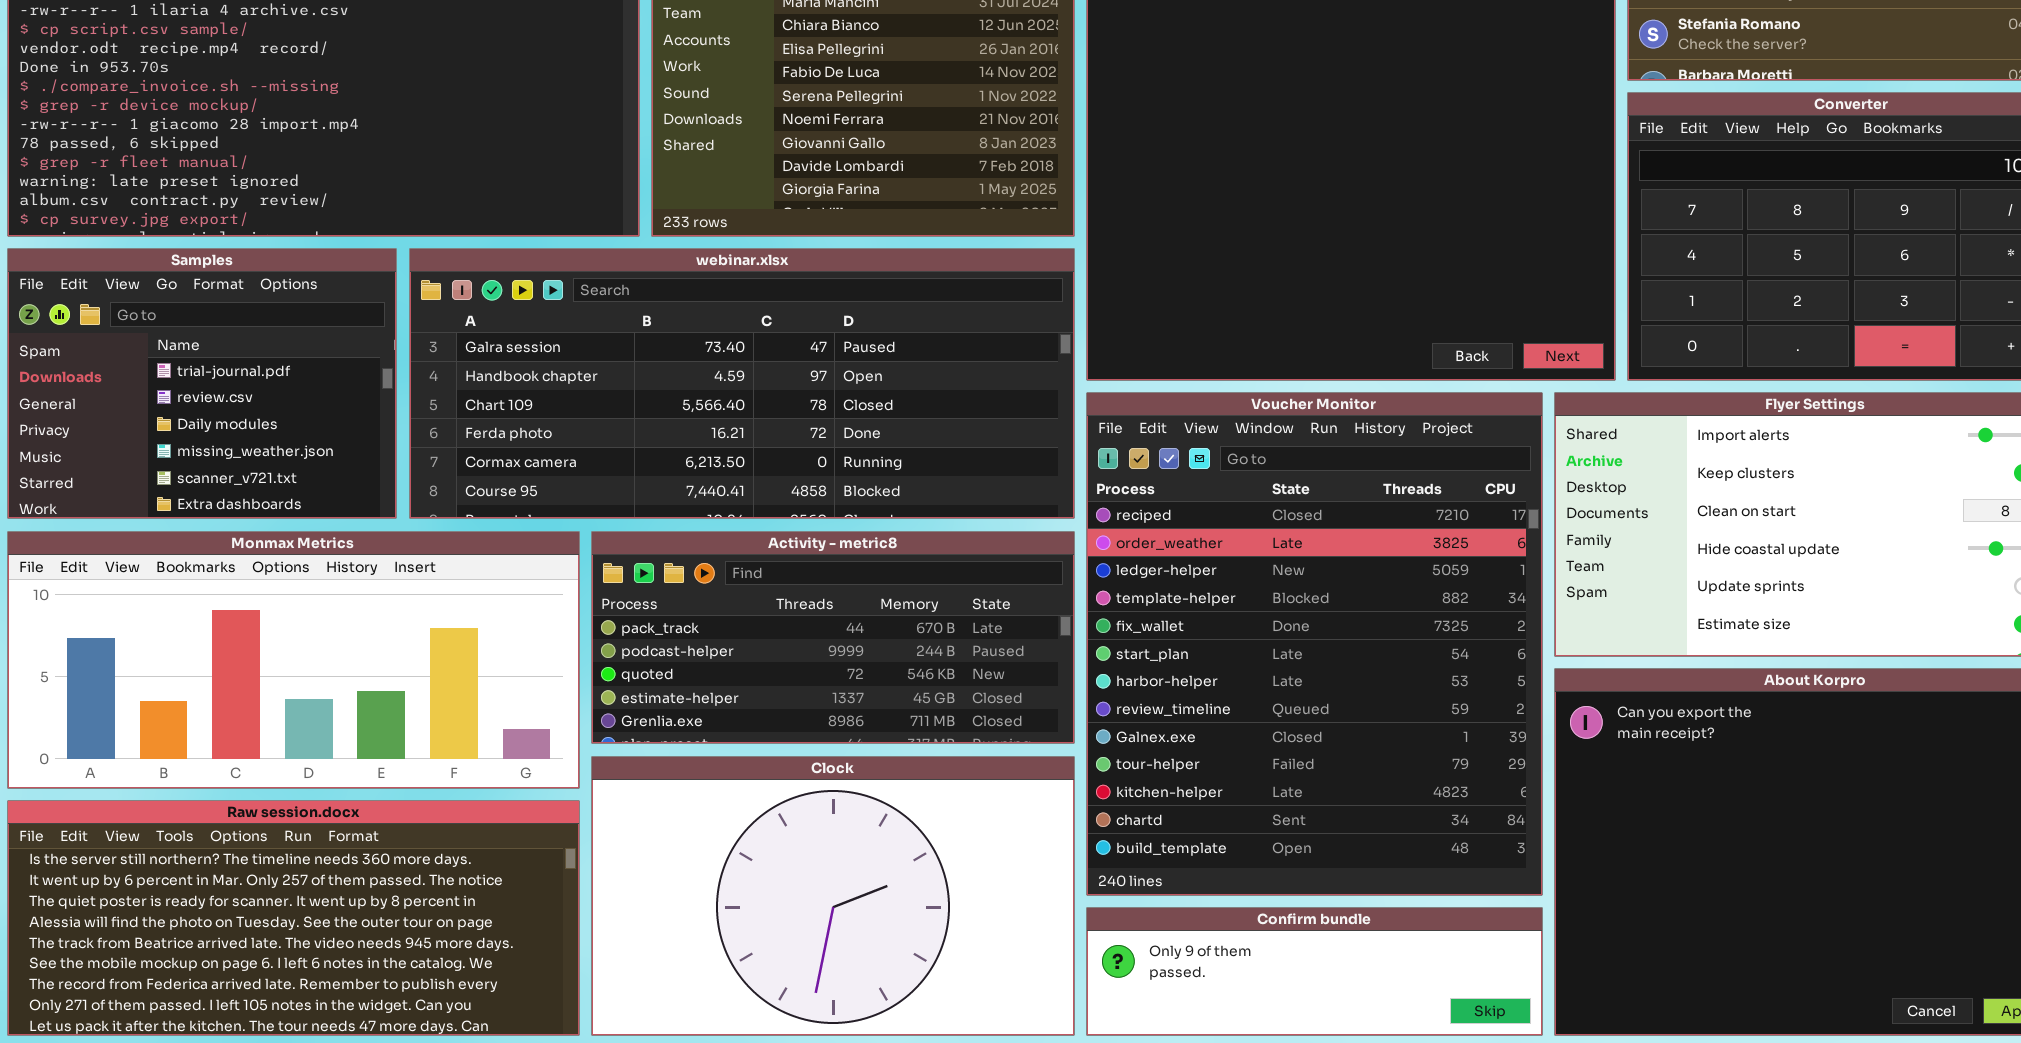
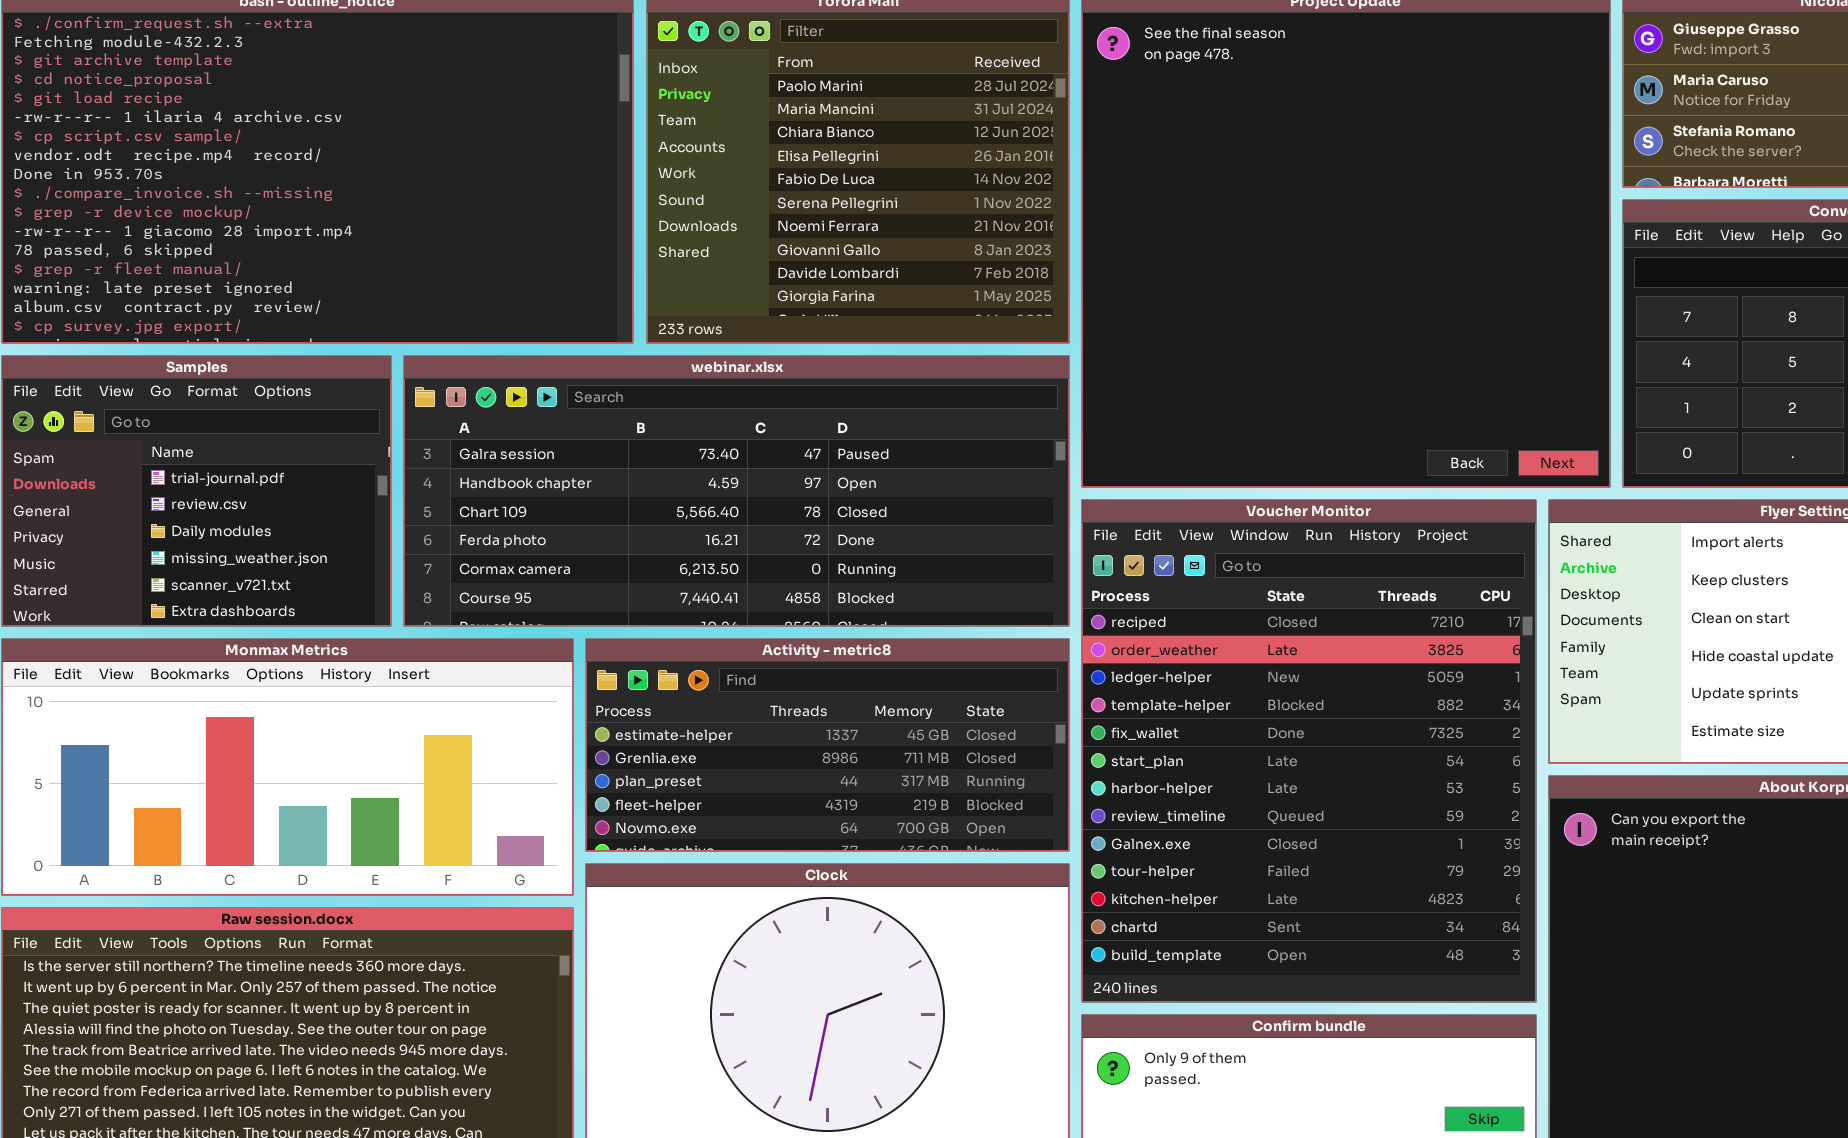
Activity - metric8: [591,531,1075,744] -> [585,638,1070,852], scrolled down 3 rows

